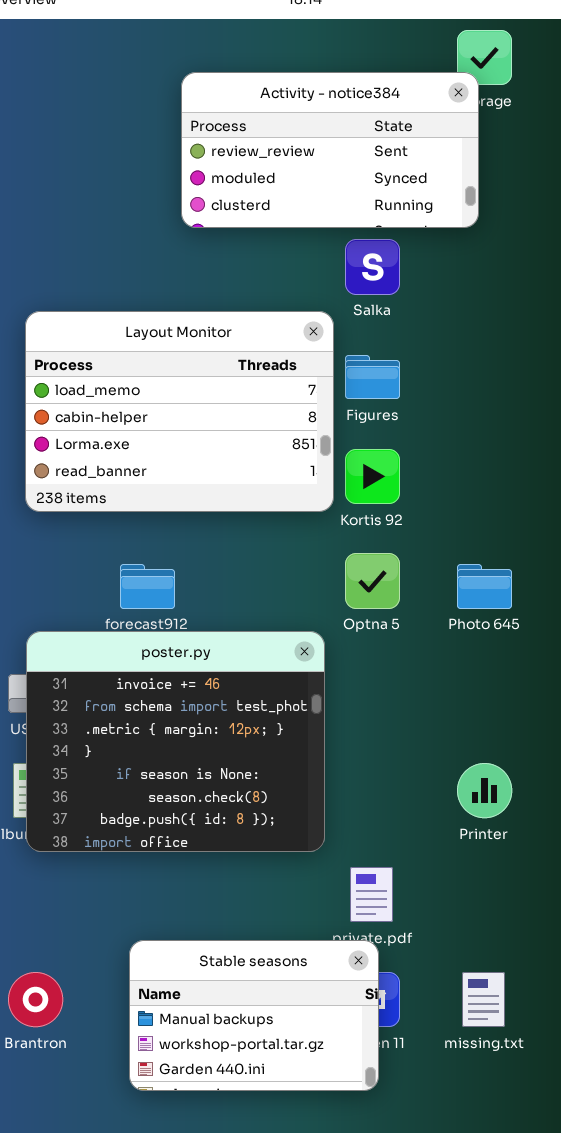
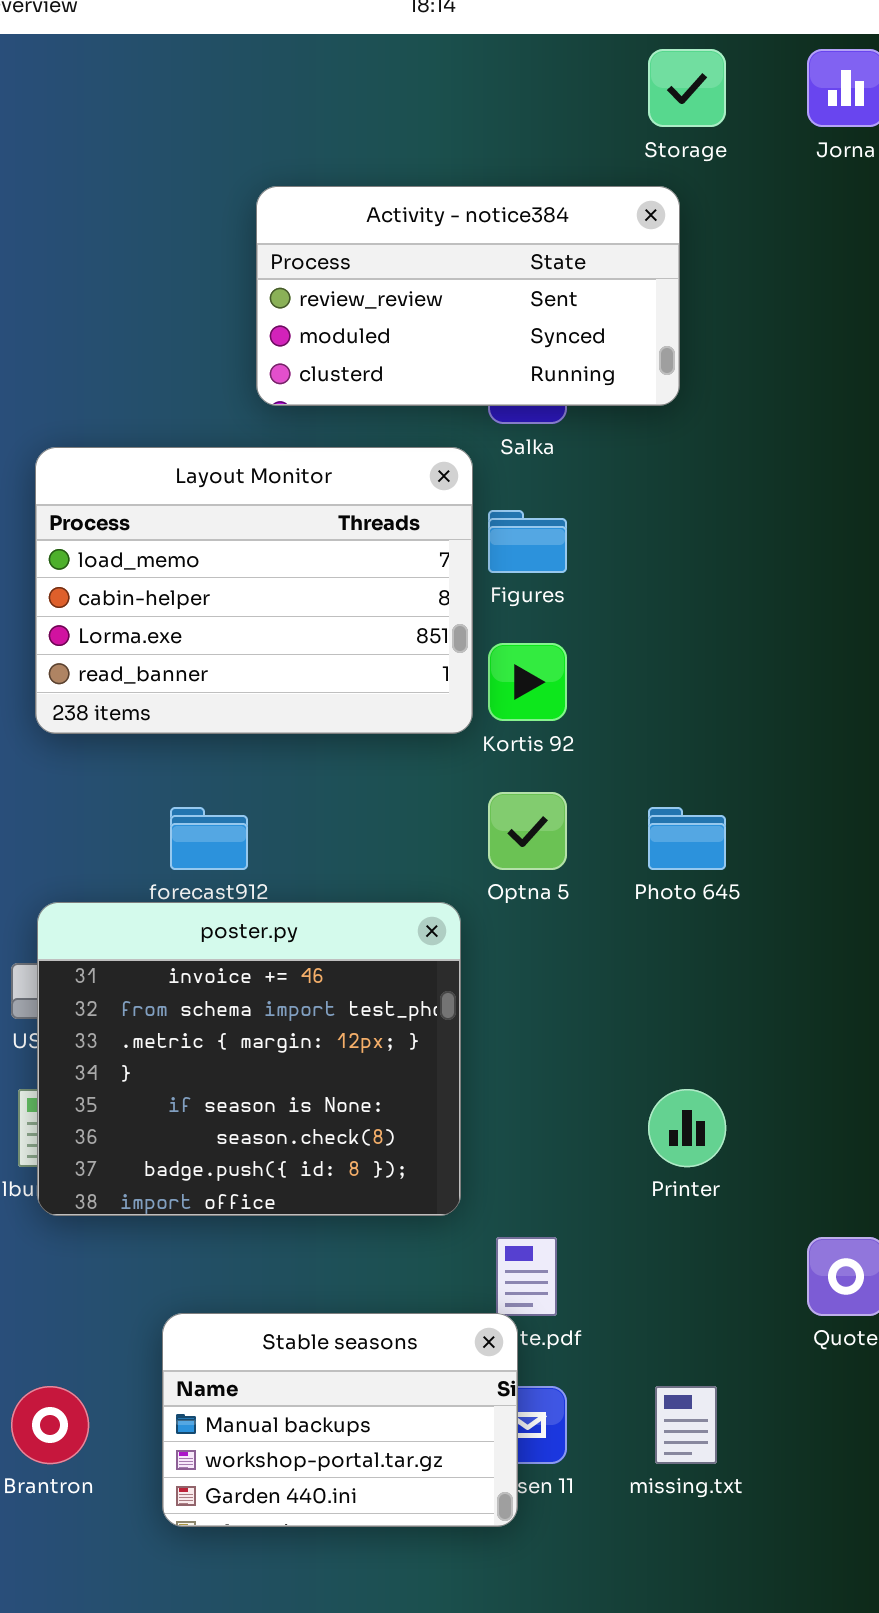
Activity - notice384: [181,72,479,228] -> [256,186,680,406], moved
Stable seasons: [129,940,379,1091] -> [162,1313,518,1527], moved

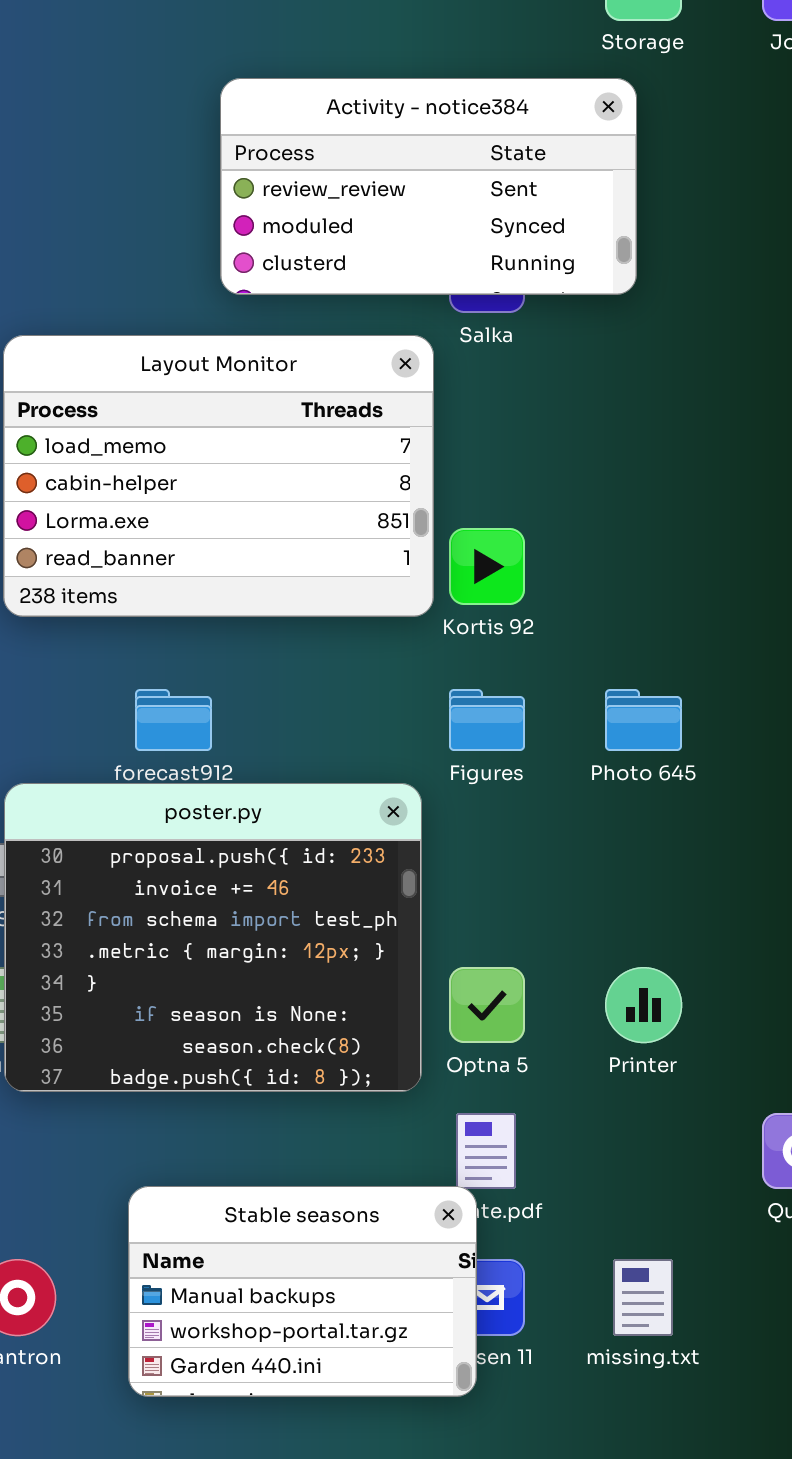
Figures: [488,510,567,573] -> [449,689,525,751], moved
Optna 5: [488,792,567,870] -> [449,967,525,1043], moved
poster.py: [37,902,461,1216] -> [4,783,422,1092], scrolled up 1 row

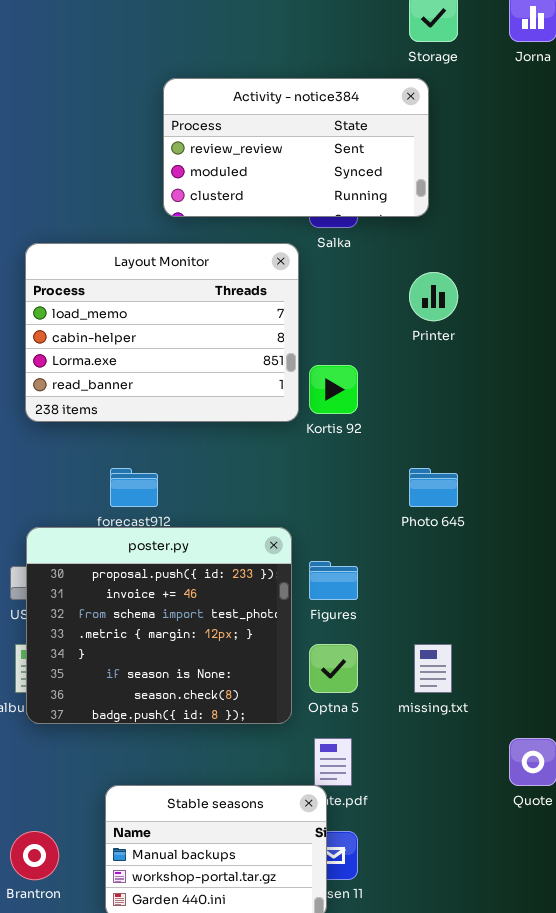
Figures: [449,689,525,751] -> [309,561,358,600], moved
Printer: [605,967,682,1043] -> [409,272,458,321], moved
missing.txt: [613,1259,673,1336] -> [414,644,452,693], moved

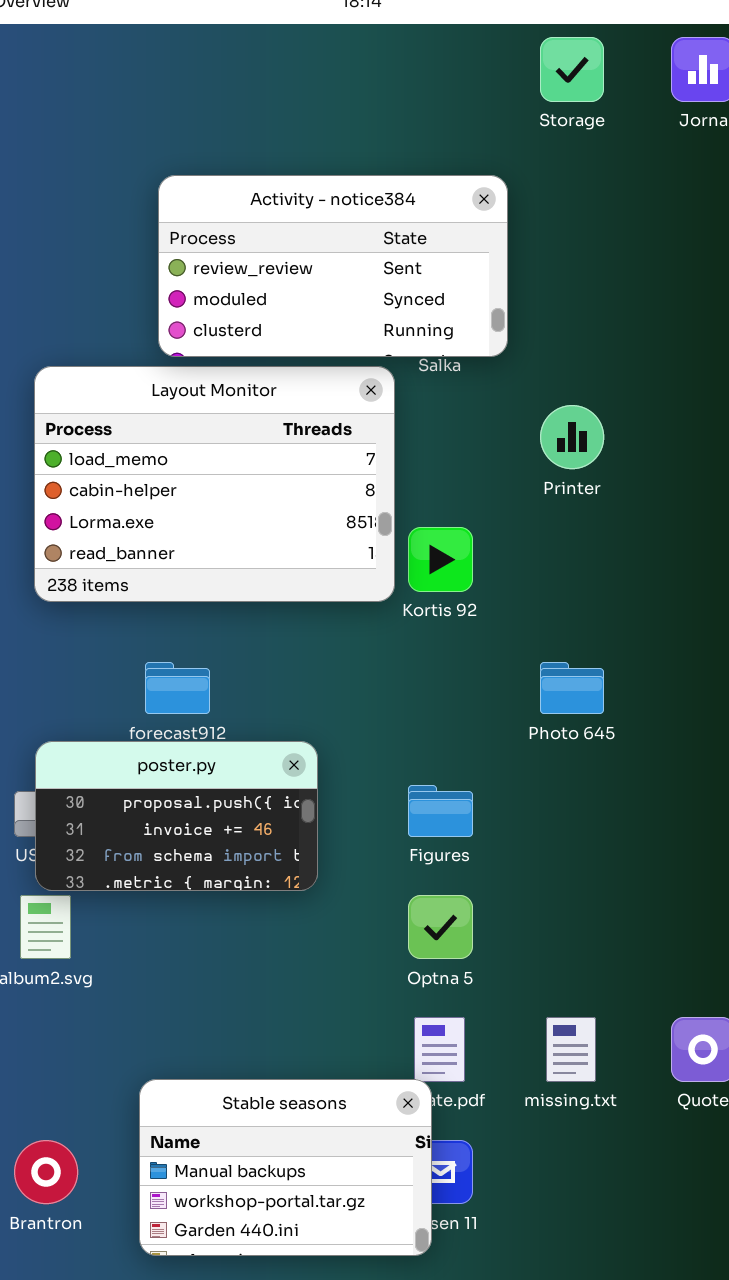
Activity - notice384: [163,78,429,217] -> [158,175,508,357], moved
poster.py: [26,527,292,724] -> [35,741,318,891], resized
missing.txt: [414,644,452,693] -> [546,1017,596,1082], moved

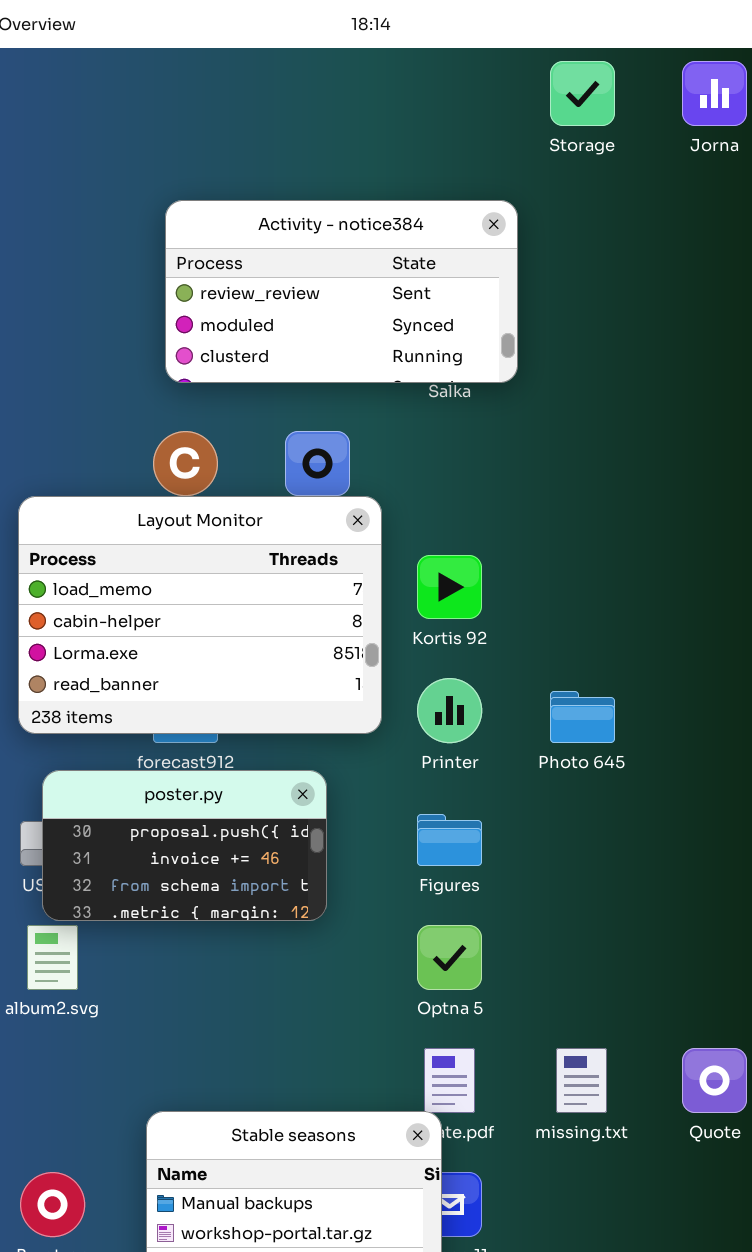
Layout Monitor: [34,366,395,602] -> [18,496,382,734], moved
Printer: [540,405,604,469] -> [417,678,482,743], moved

